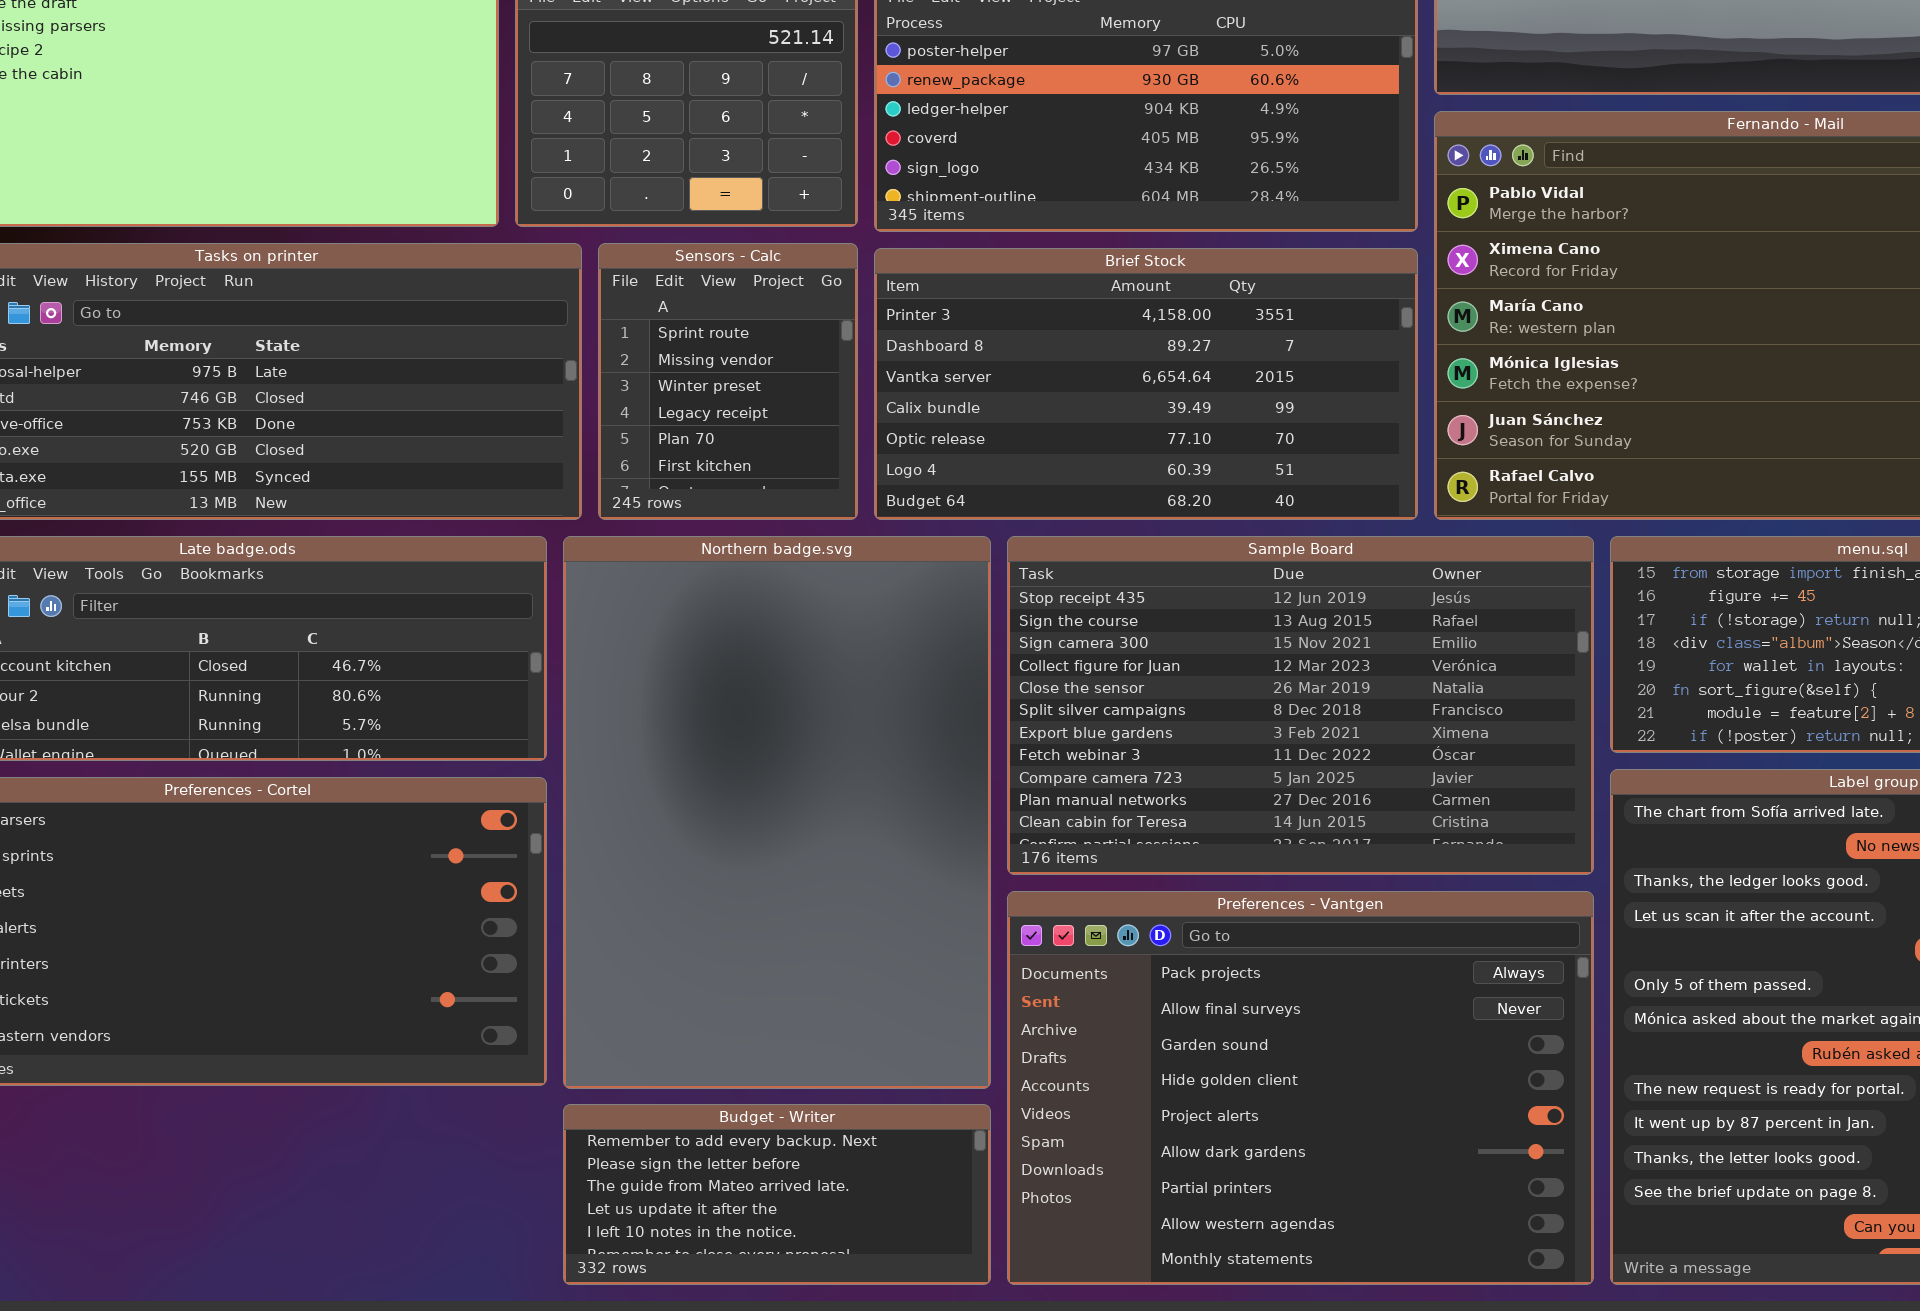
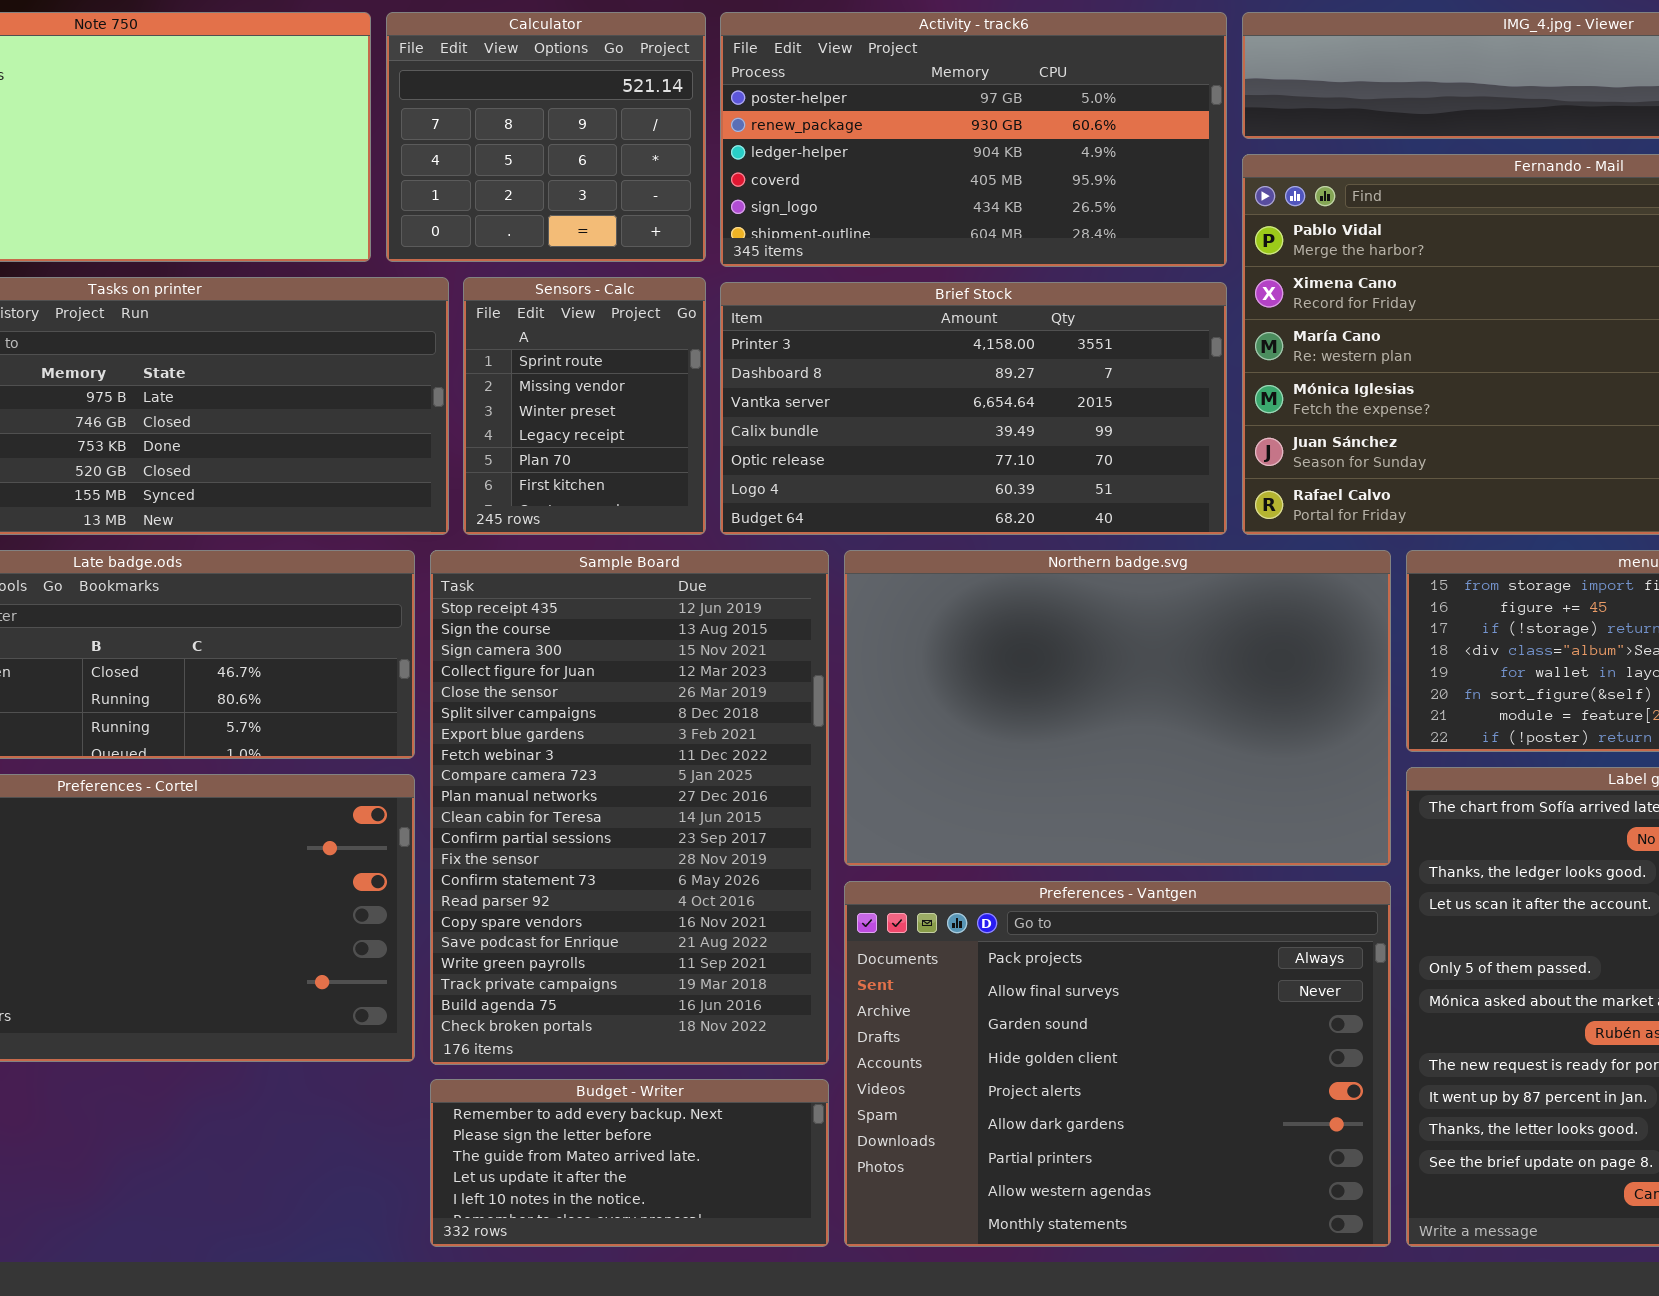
Northern badge.svg: [563,536,991,1089] -> [844,550,1391,866], moved, resized
Sample Board: [1007,536,1594,875] -> [430,550,829,1065], moved, resized

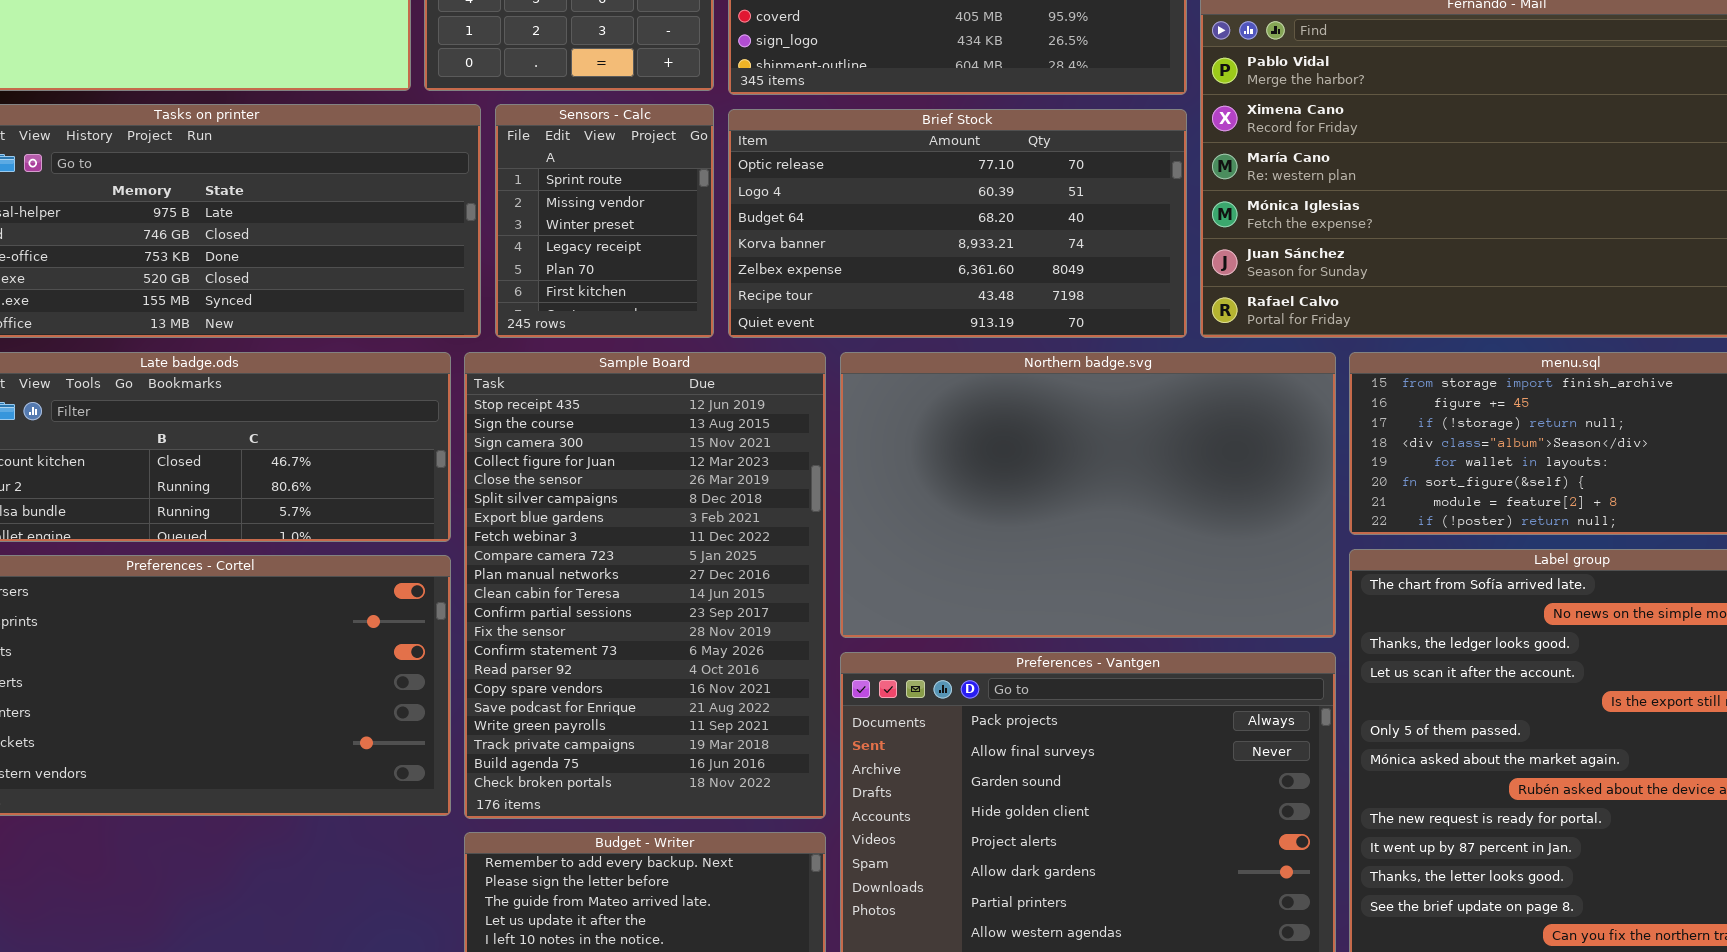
Brief Stock: [720,282,1227,535] -> [728,109,1187,338], scrolled down 4 rows

